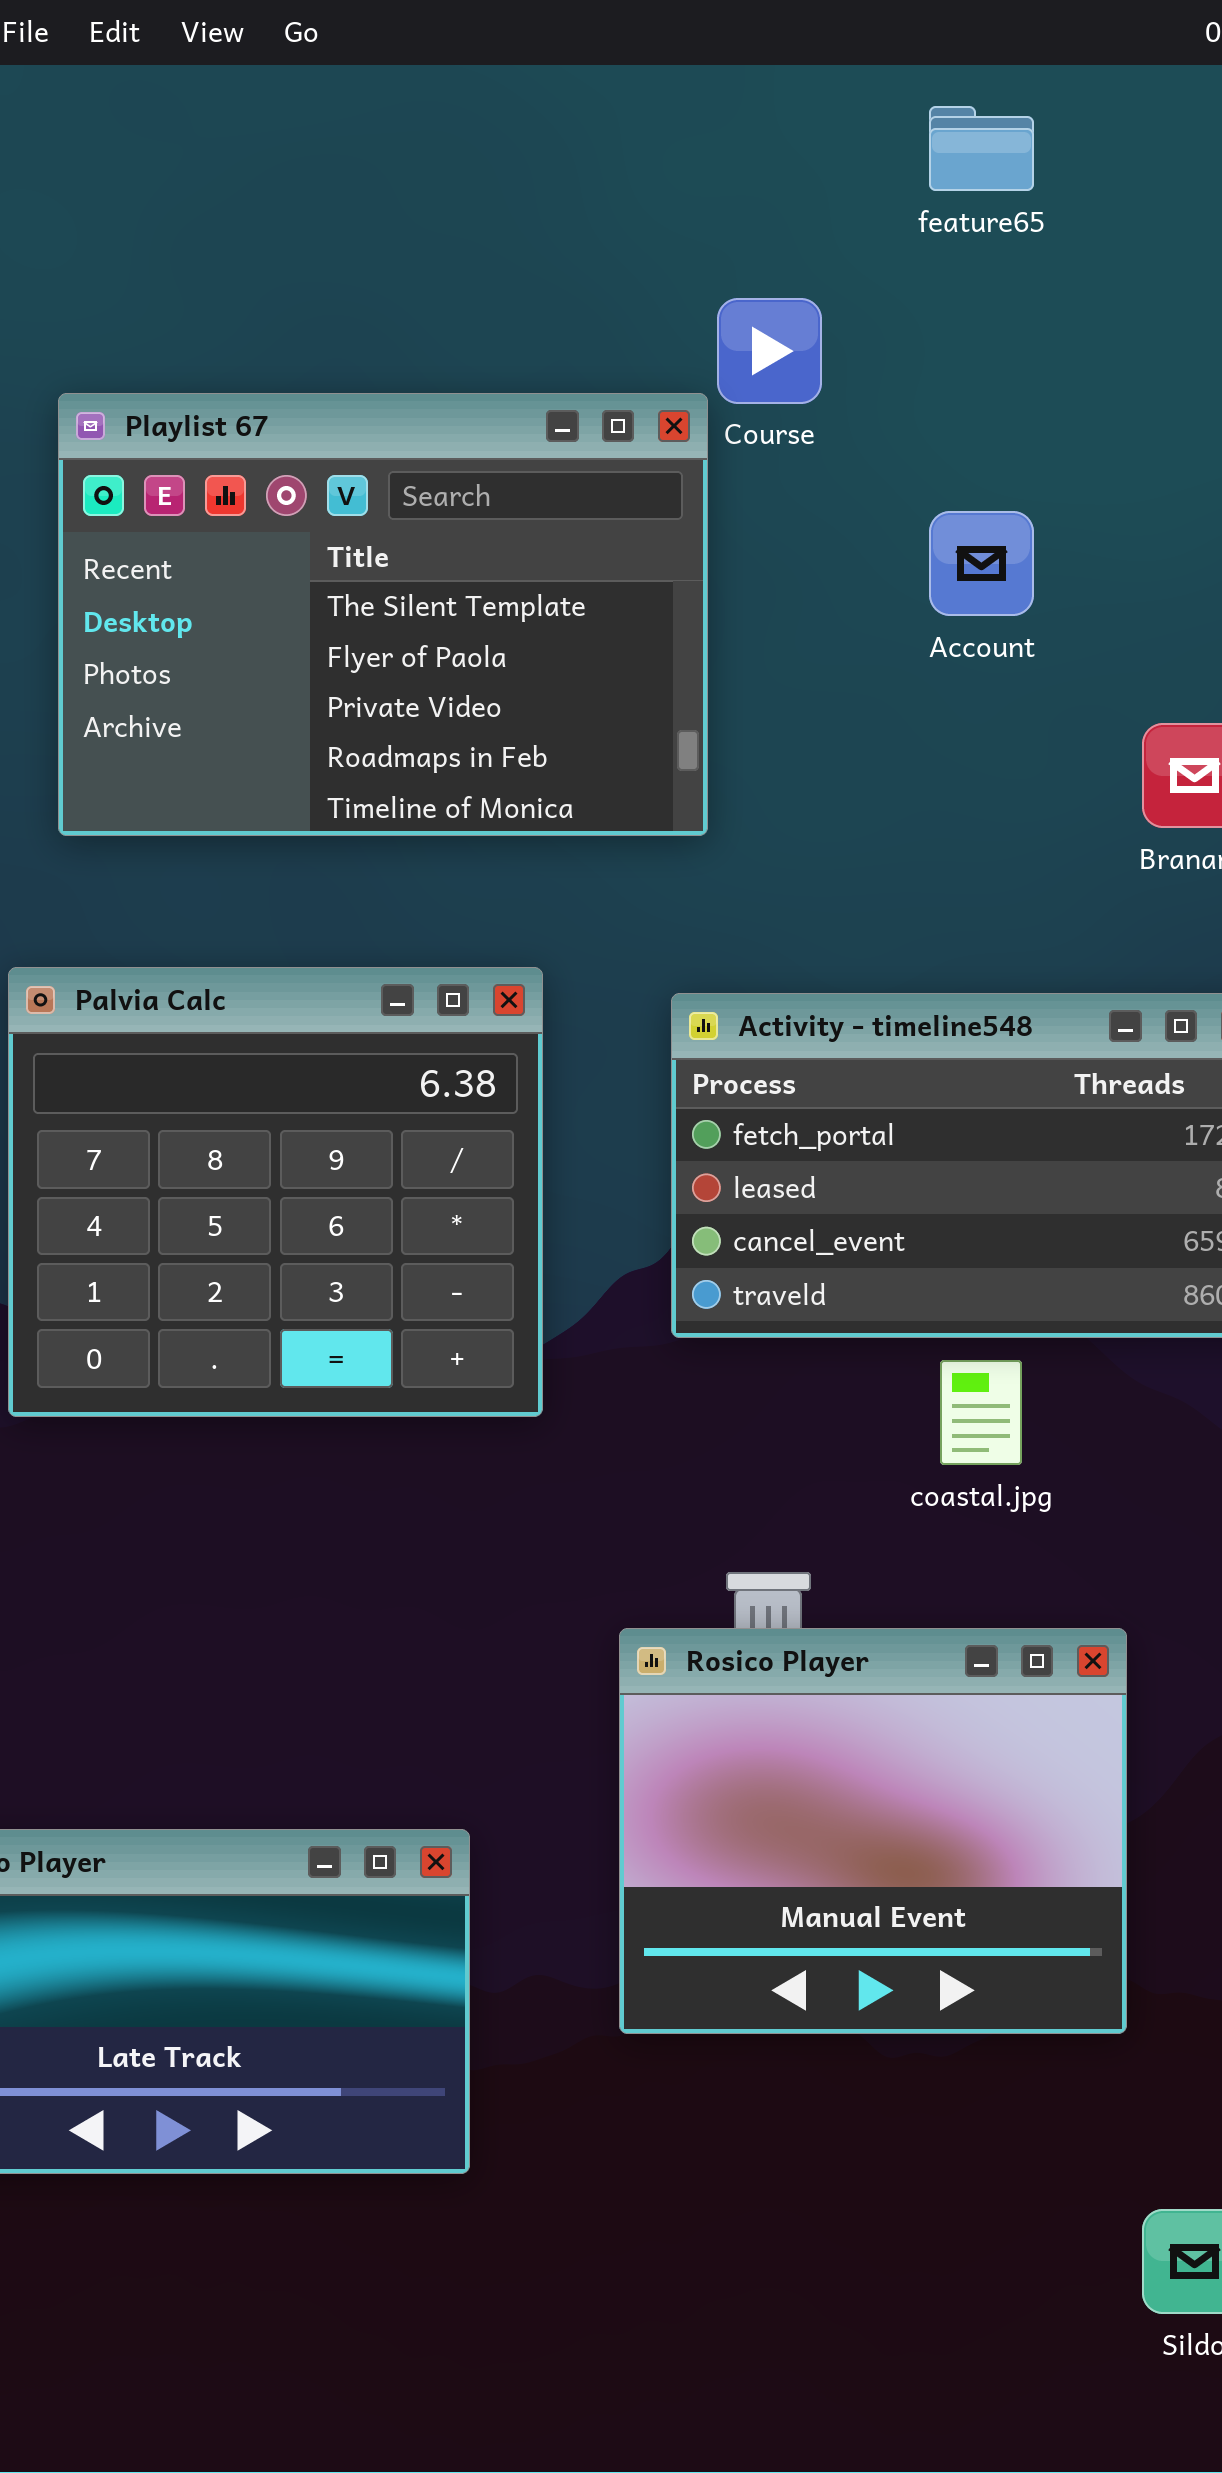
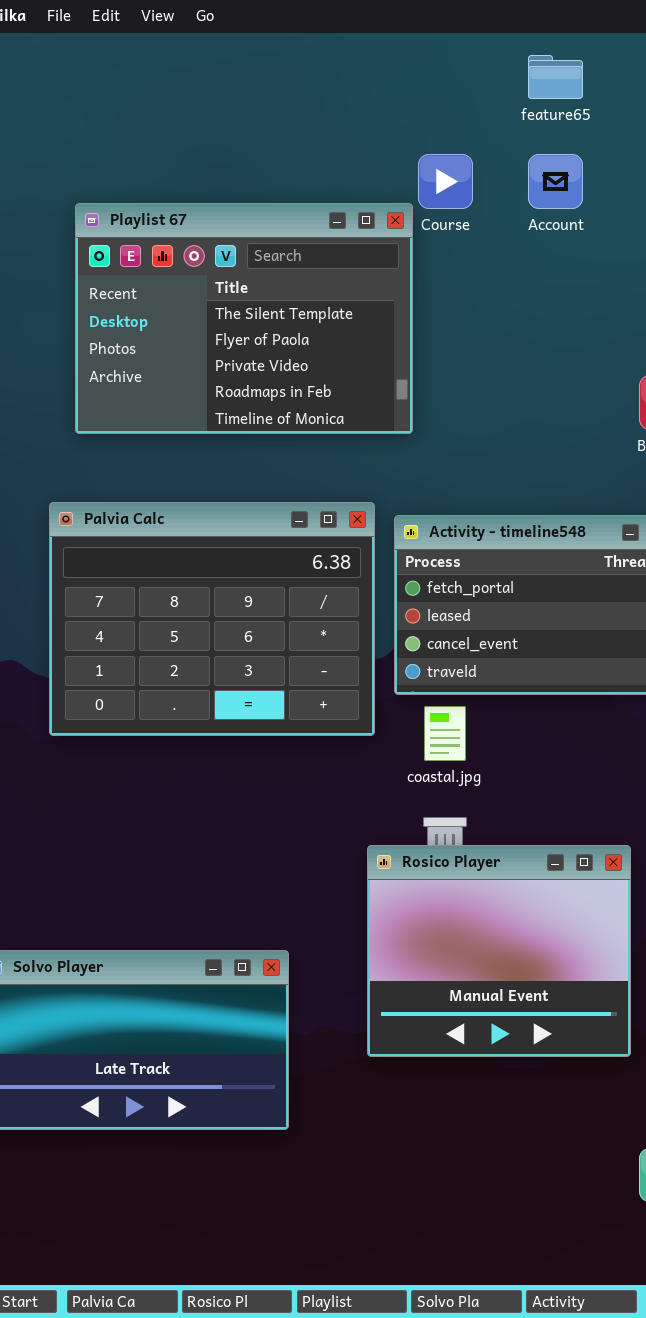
Account: [929,511,1034,616] -> [528,154,583,209], moved
Palvia Calc: [8,967,543,1417] -> [49,502,375,736], resized
coastal.jpg: [940,1360,1022,1465] -> [424,706,466,761], moved

